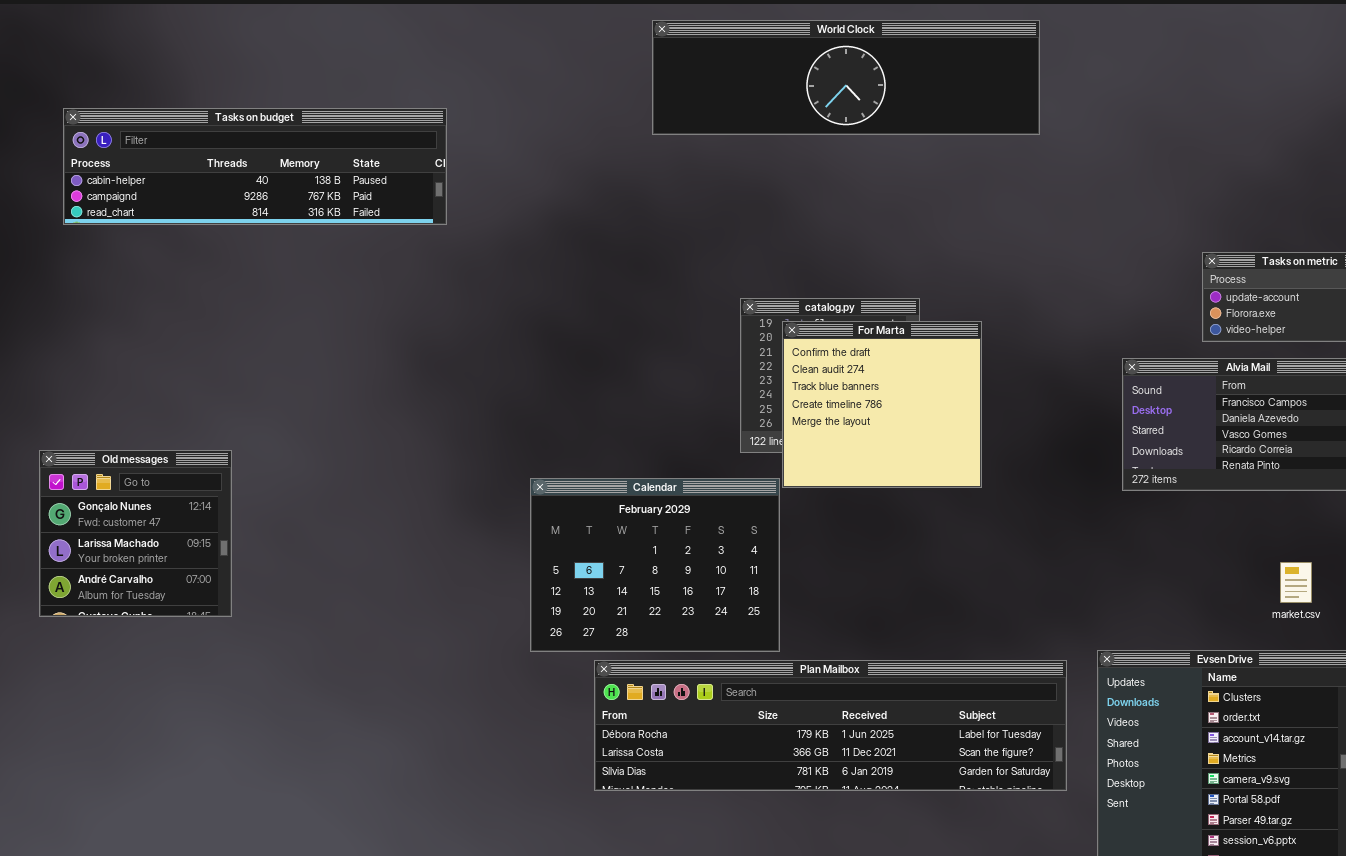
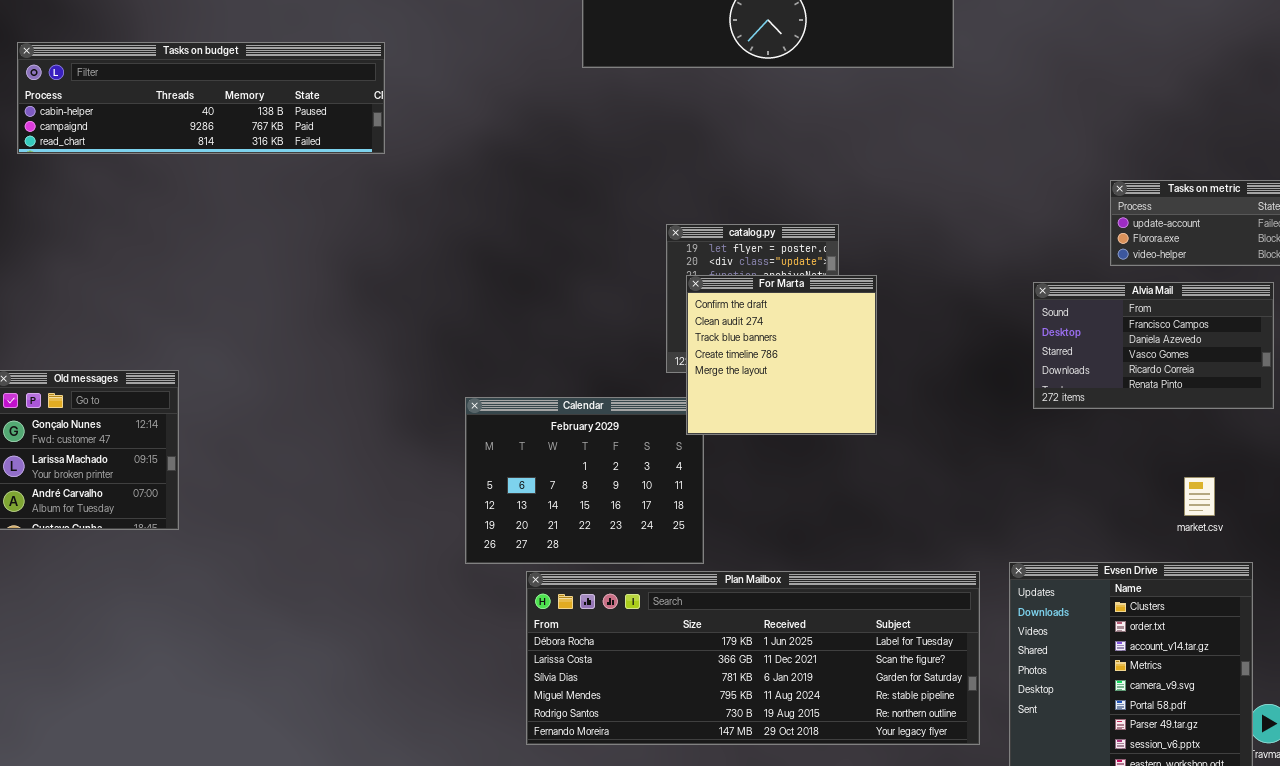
For Marta: [782,321,982,488] -> [686,275,877,435], moved
Plan Mailbox: [594,660,1067,791] -> [526,571,980,745], resized

